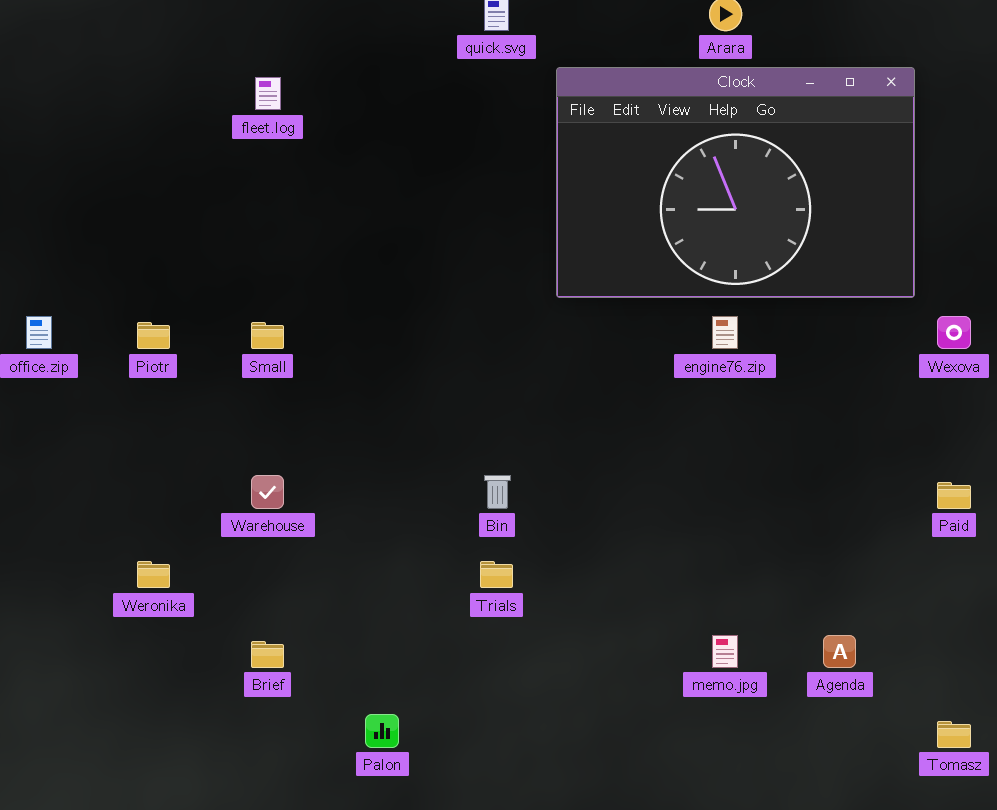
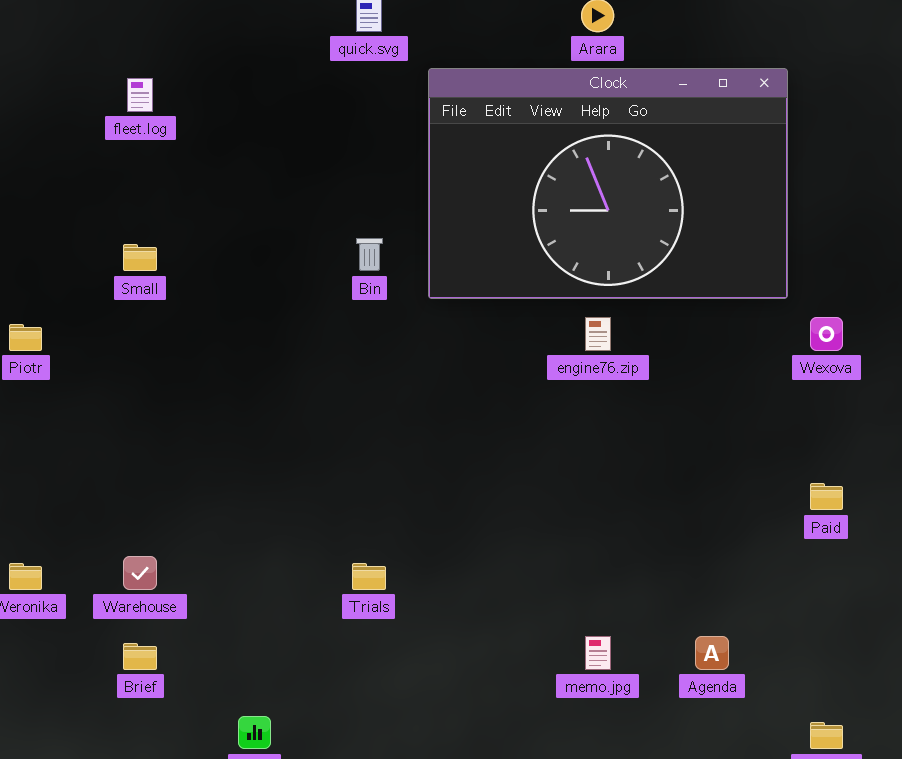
Small: [251,322,284,349] -> [123,244,157,271], moved
Warehouse: [251,475,284,509] -> [123,556,157,590], moved
Bin: [484,475,511,509] -> [356,238,383,271], moved

